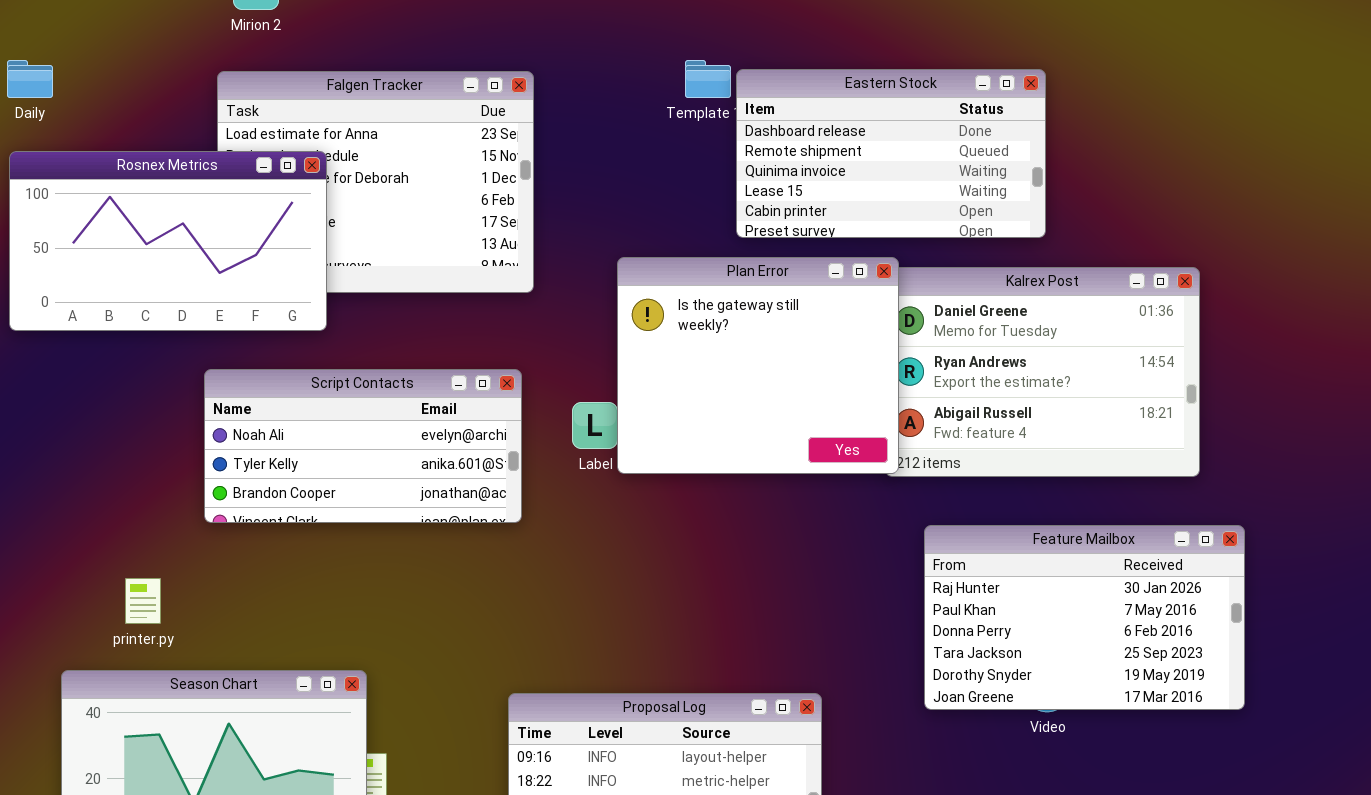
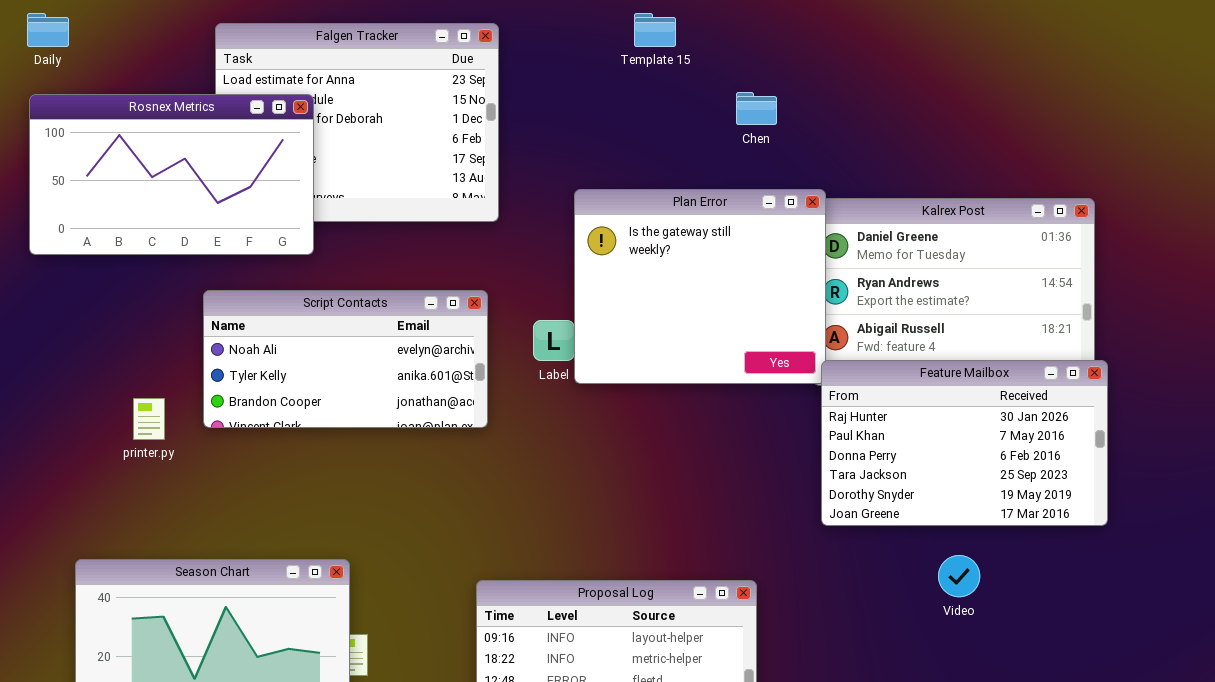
Eastern Stock: [736,69,1046,238] -> none, closed
Feature Mailbox: [924,525,1245,710] -> [821,360,1108,526], moved
printer.py: [125,578,161,624] -> [133,398,165,440], moved

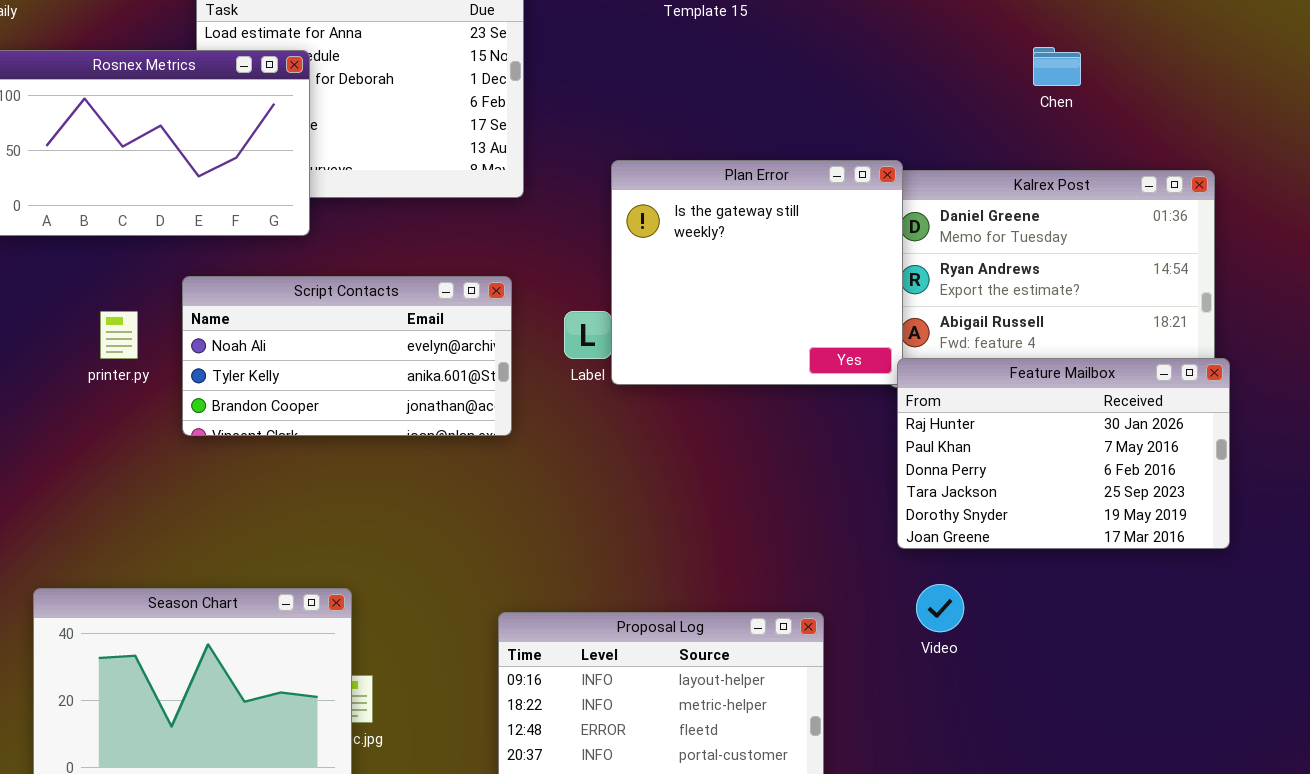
Chen: [736,92,777,125] -> [1033,47,1081,86], moved
printer.py: [133,398,165,440] -> [100,311,138,359], moved
Video: [938,555,980,597] -> [916,584,964,632], moved

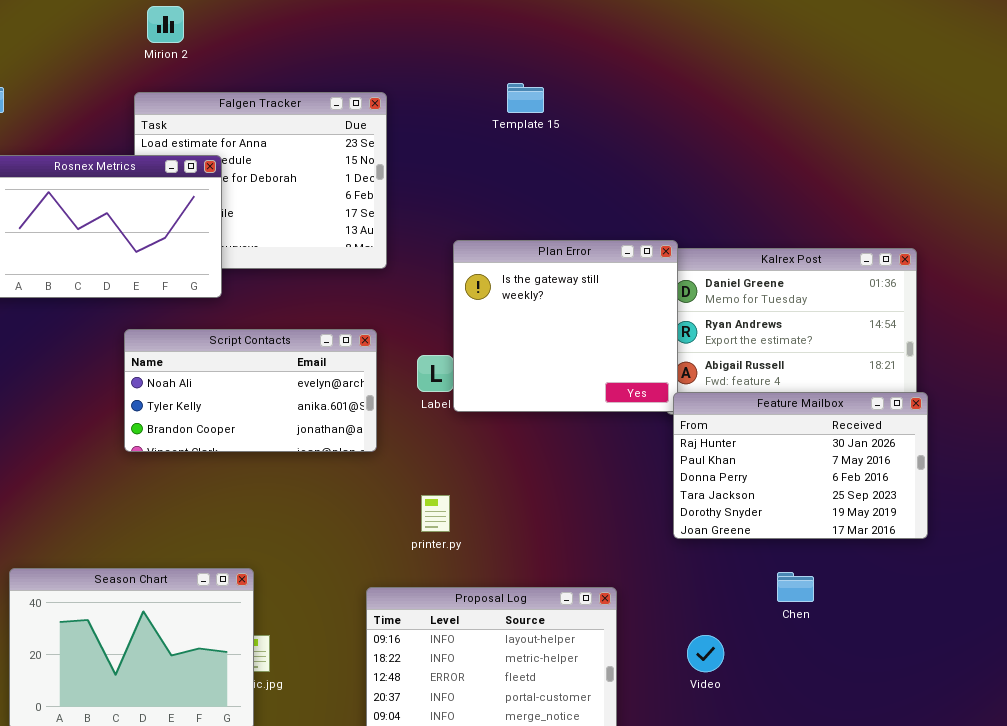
Chen: [1033,47,1081,86] -> [777,572,814,602], moved
printer.py: [100,311,138,359] -> [421,495,450,532], moved
Video: [916,584,964,632] -> [687,635,724,672], moved

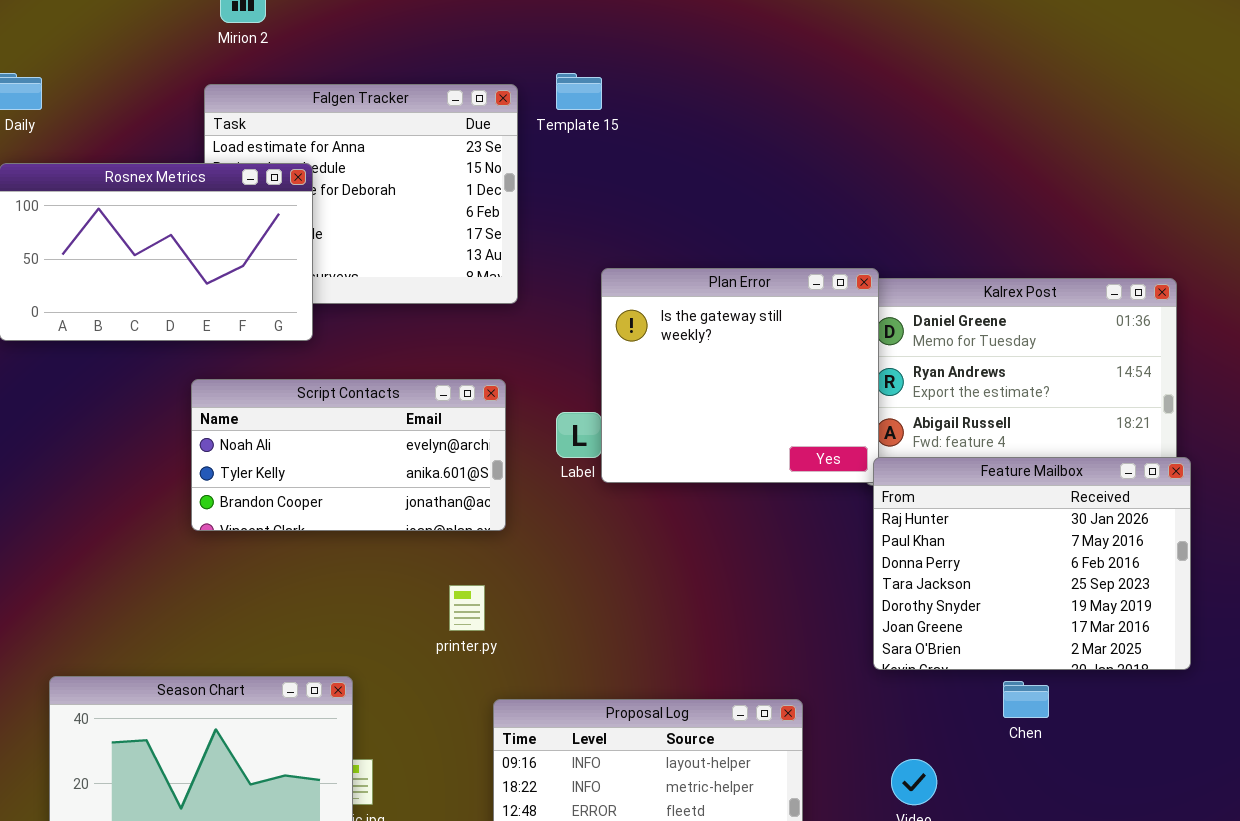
Template 15: [507,83,544,113] -> [556,73,602,110], moved
Feature Mailbox: [673,392,928,539] -> [873,457,1191,670], resized
printer.py: [421,495,450,532] -> [449,585,485,631], moved

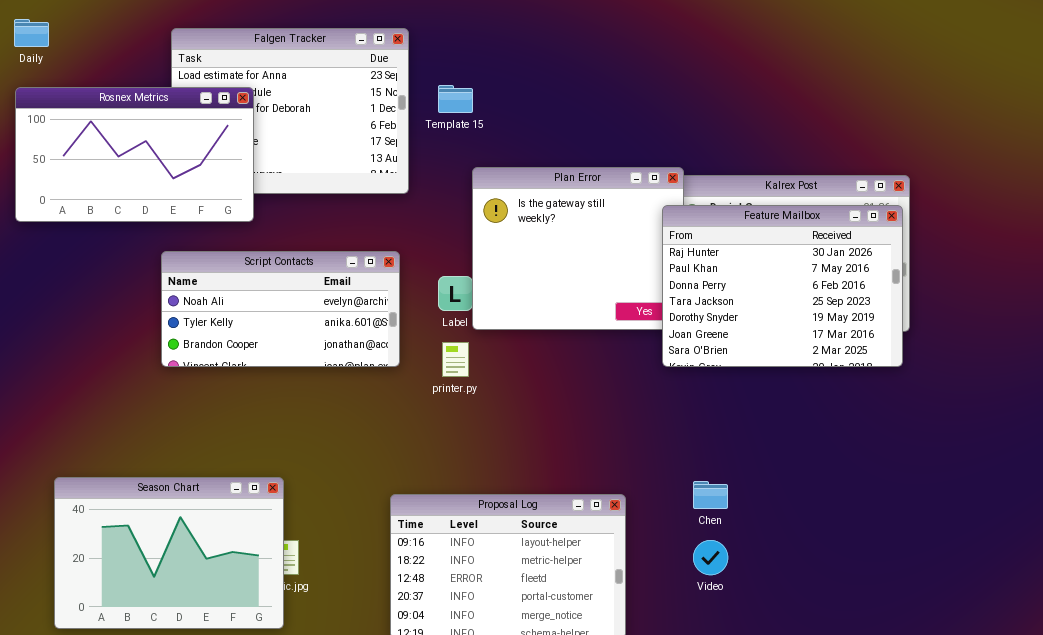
Template 15: [556,73,602,110] -> [438,85,473,113], moved
Feature Mailbox: [873,457,1191,670] -> [662,205,903,367], moved
printer.py: [449,585,485,631] -> [442,342,469,377], moved
Chen: [1003,681,1049,718] -> [693,481,728,509], moved

